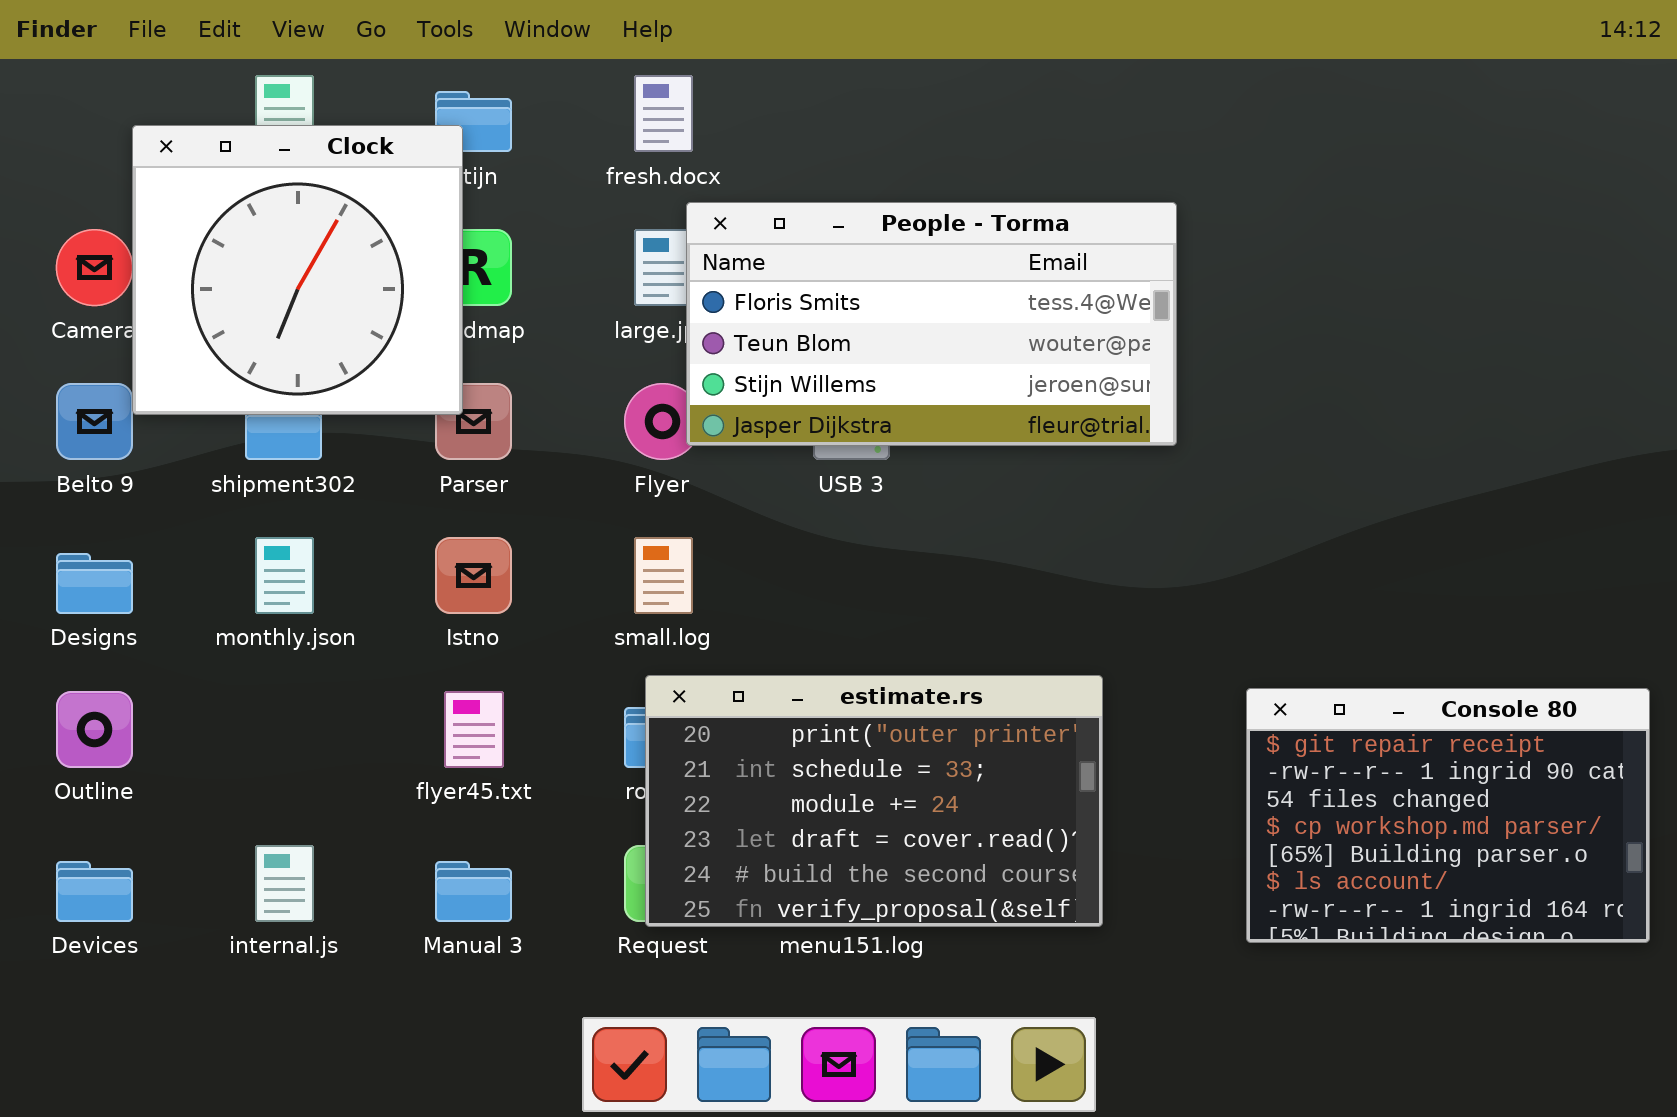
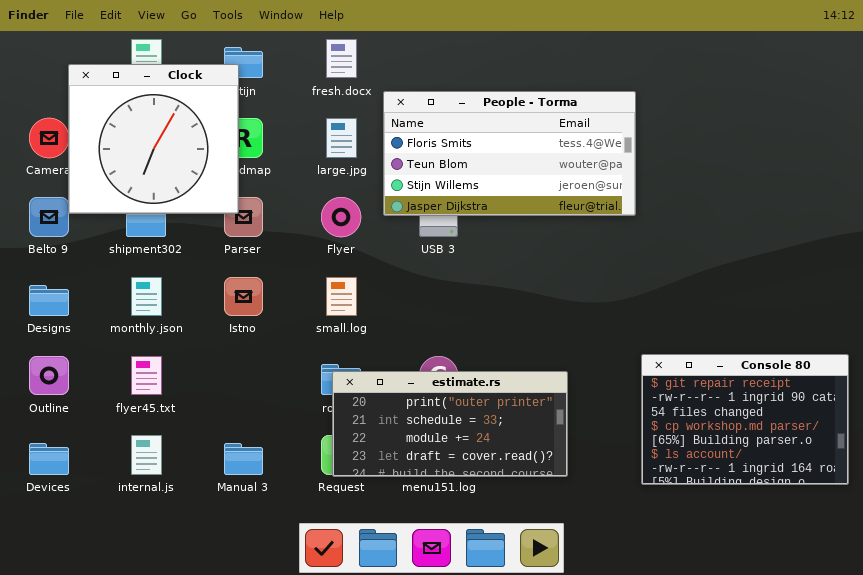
People - Torma: [686,202,1177,446] -> [383,91,636,216], moved
estimate.rs: [645,675,1103,927] -> [332,371,568,477], resized
flyer45.txt: [444,691,504,768] -> [131,356,162,395], moved

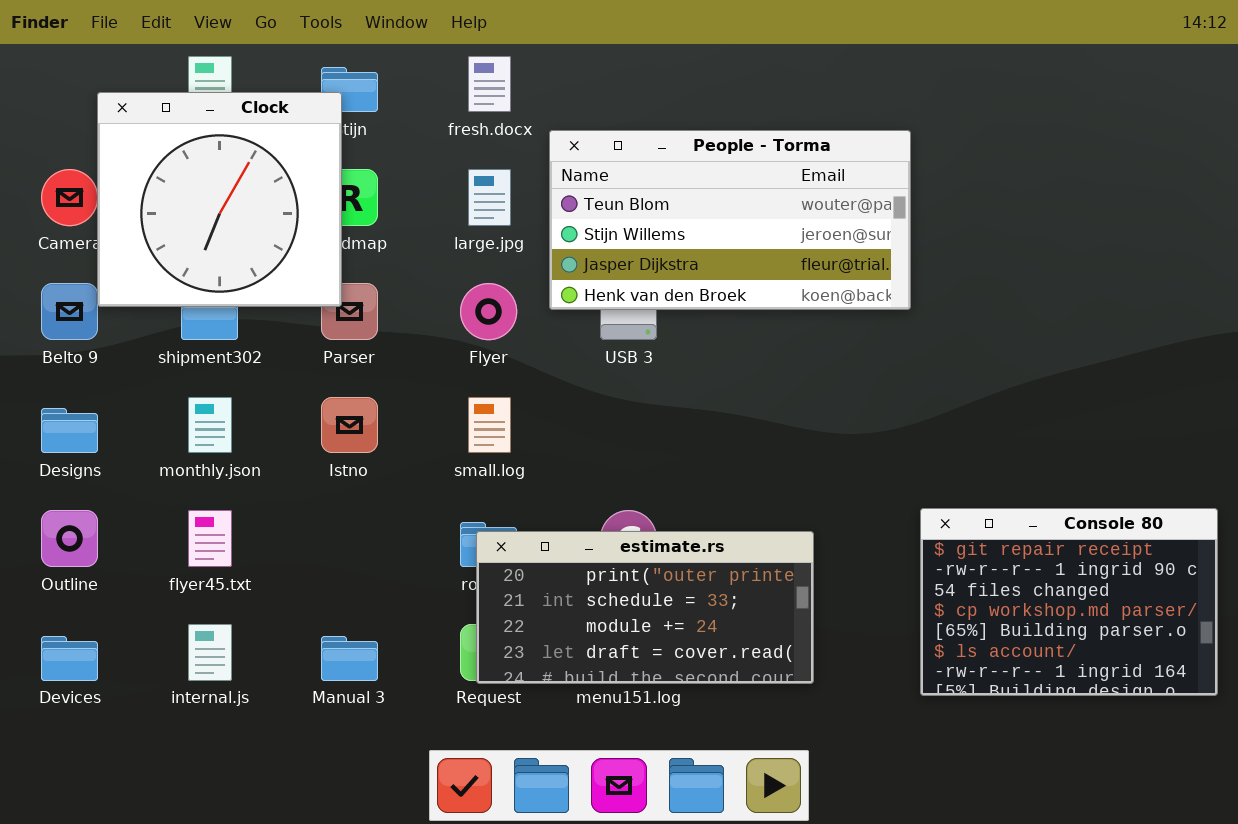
People - Torma: [383,91,636,216] -> [549,130,911,310], scrolled down 1 row

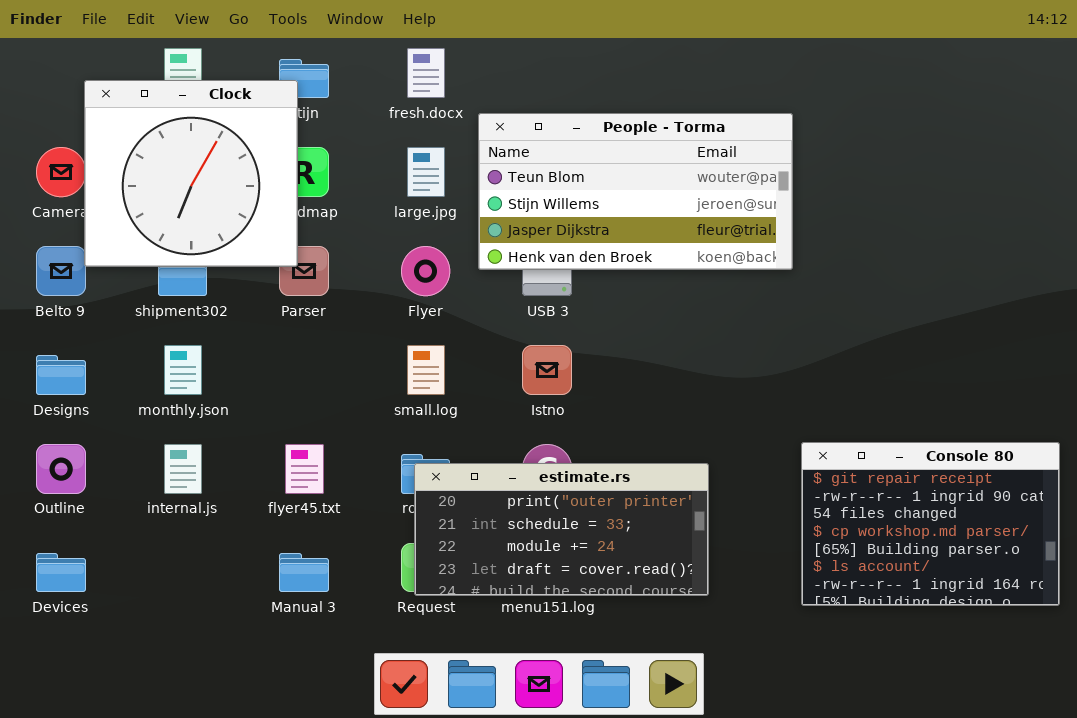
Istno: [321,397,378,453] -> [522,345,572,395], moved
flyer45.txt: [188,510,232,567] -> [285,444,324,494], moved
internal.js: [188,624,232,681] -> [164,444,202,494], moved

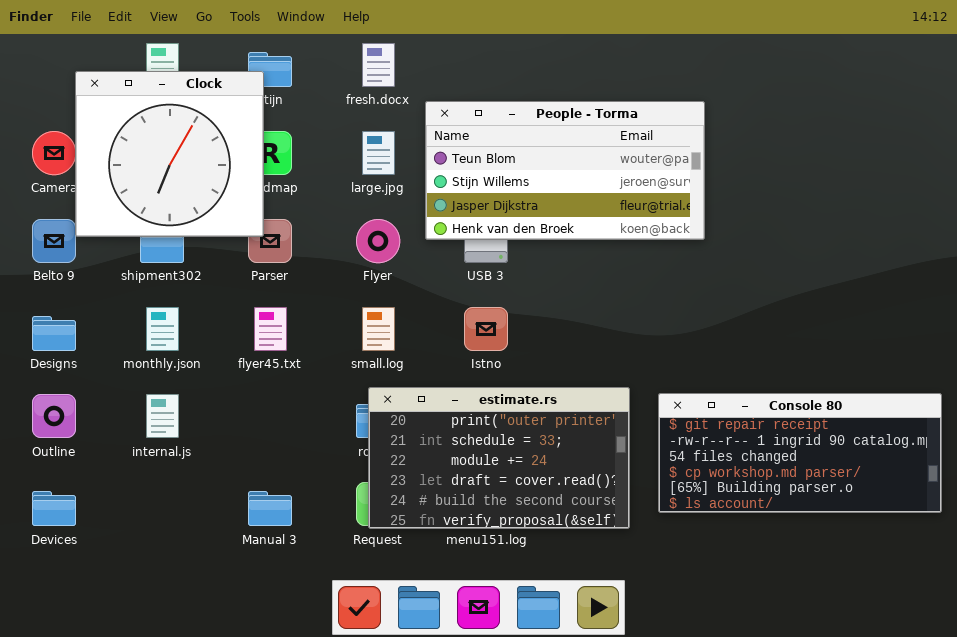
Console 80: [801,442,1060,606] -> [658,393,942,513], resized
flyer45.txt: [285,444,324,494] -> [254,307,287,351], moved
estimate.rs: [414,463,709,596] -> [368,387,630,529], resized

